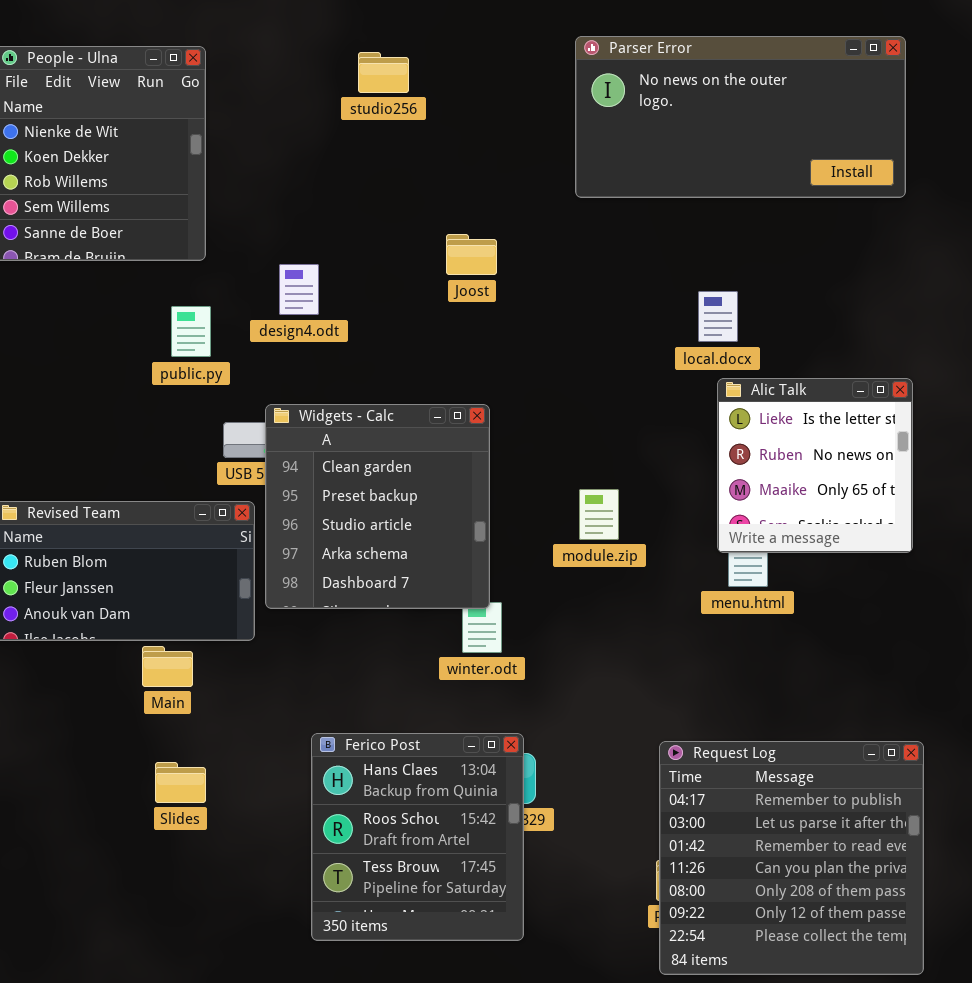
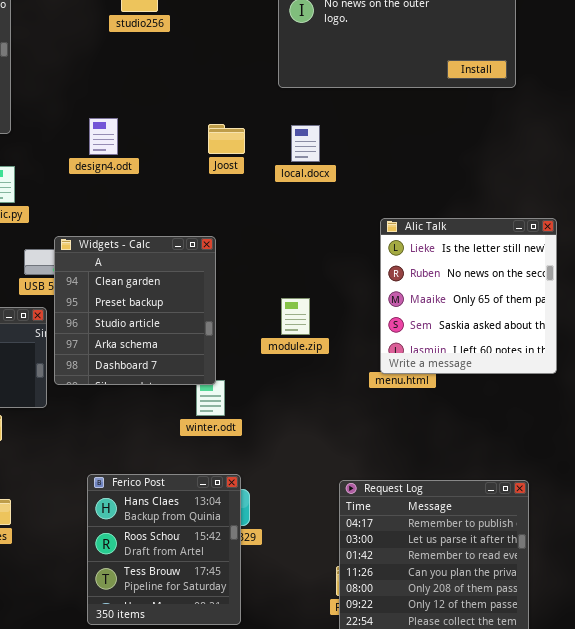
Joost: [446,234,497,275] -> [208,124,245,154], moved
design4.odt: [279,264,319,315] -> [89,118,118,155], moved
local.docx: [698,291,738,342] -> [291,125,320,162], moved
Alic Talk: [717,378,913,553] -> [380,218,557,374], resized

